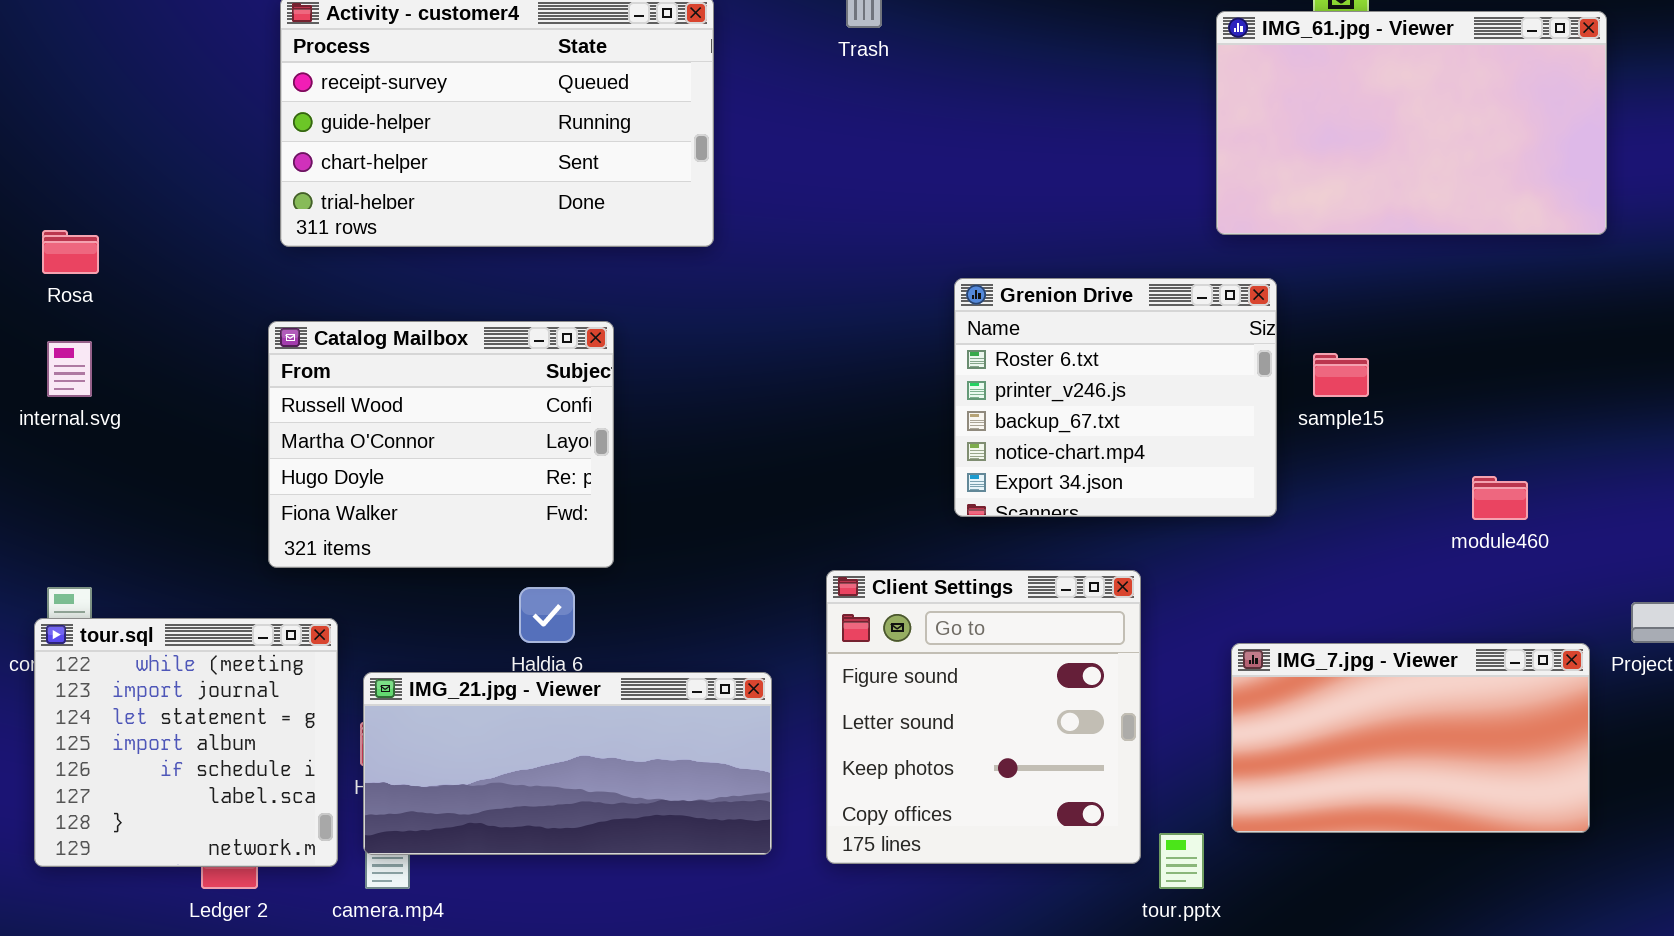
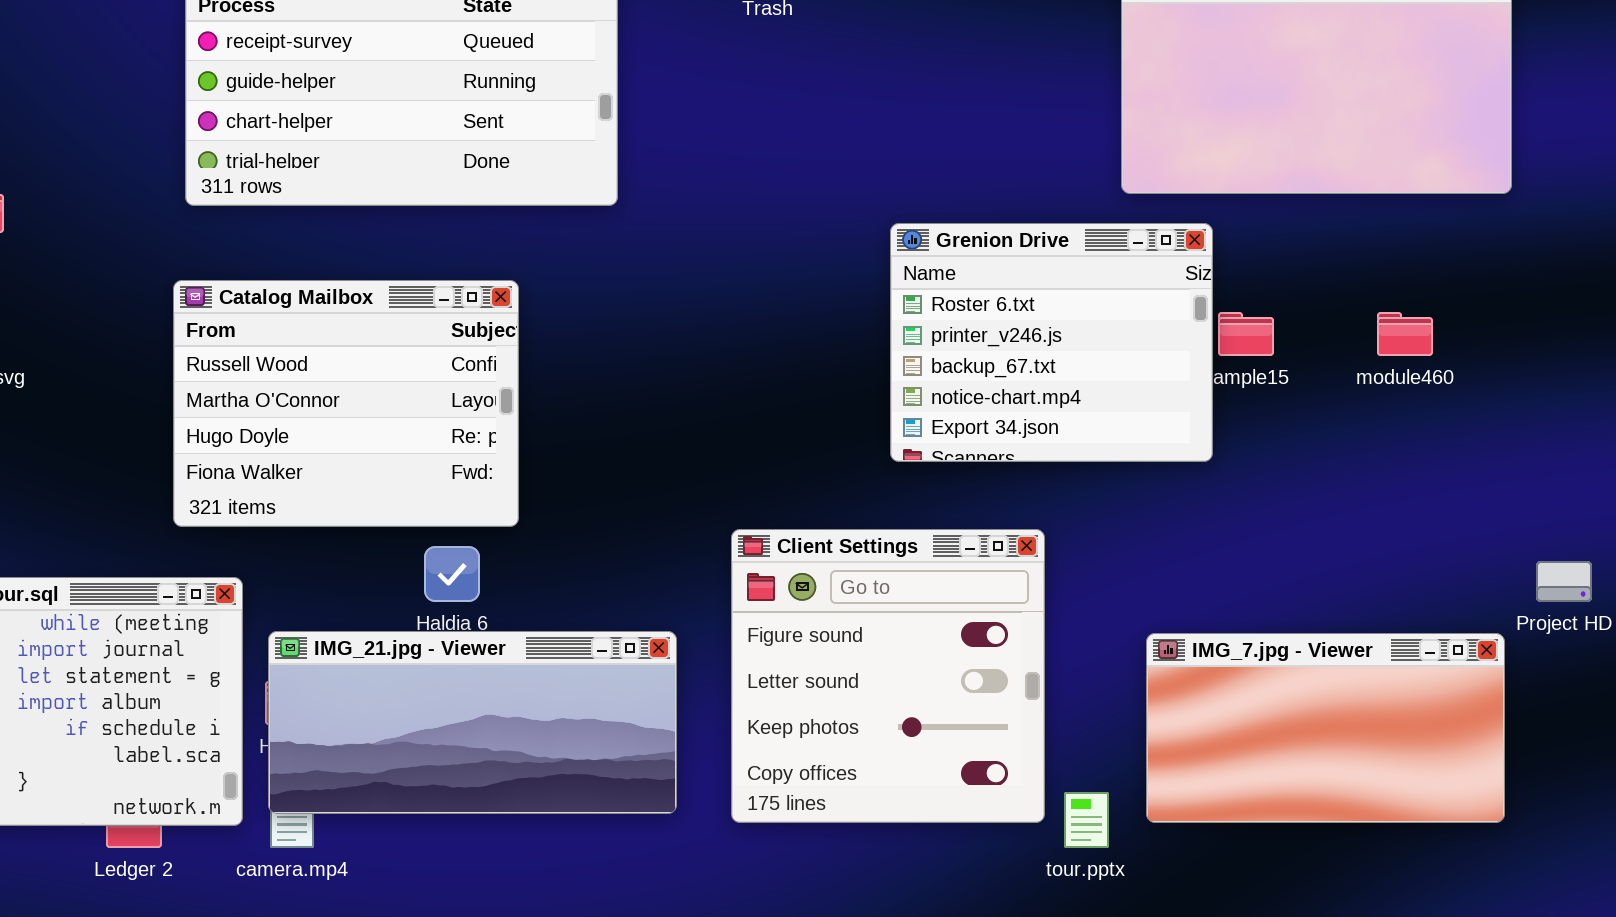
Grenion Drive: [954,278,1277,517] -> [890,223,1213,462], moved
module460: [1472,476,1528,520] -> [1377,312,1433,356], moved
IMG_7.jpg - Viewer: [1231,643,1590,833] -> [1146,633,1505,823], moved

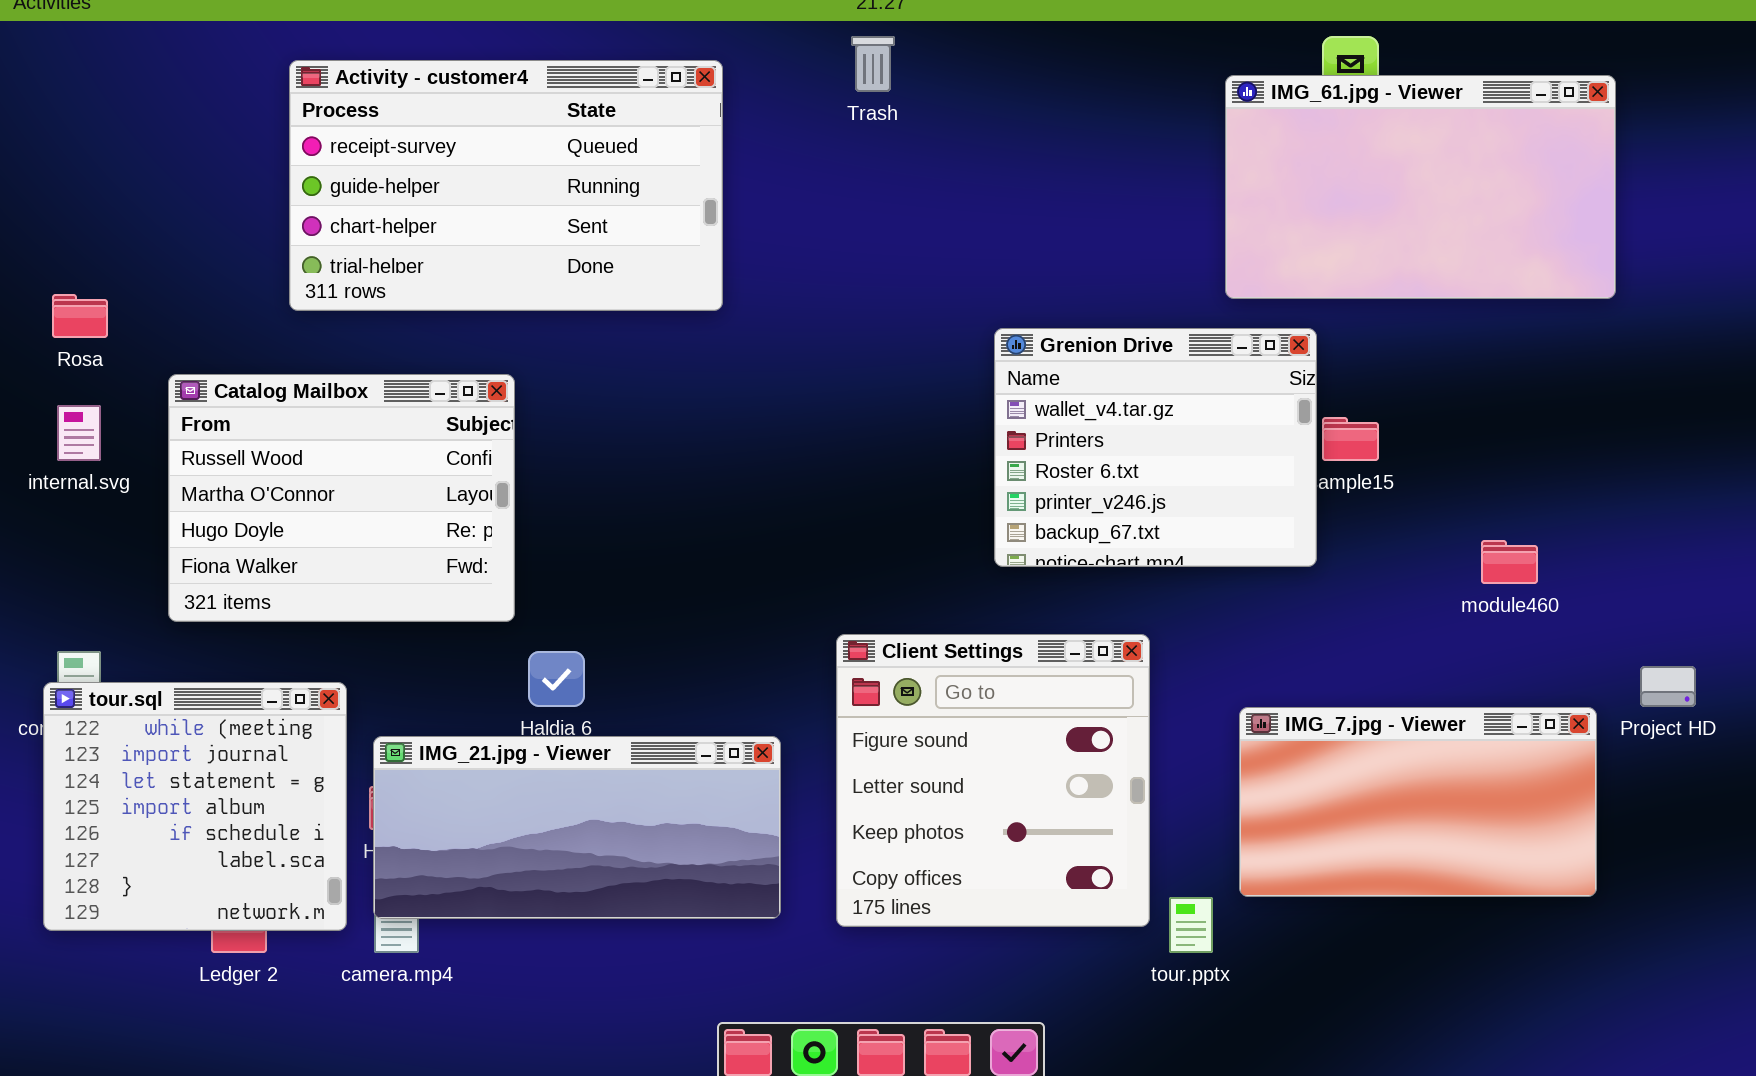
Grenion Drive: [890,223,1213,462] -> [994,328,1317,567], scrolled up 2 rows
Catalog Mailbox: [173,280,519,527] -> [168,374,515,622], moved
module460: [1377,312,1433,356] -> [1481,540,1538,584], moved
IMG_7.jpg - Viewer: [1146,633,1505,823] -> [1239,707,1597,897], moved

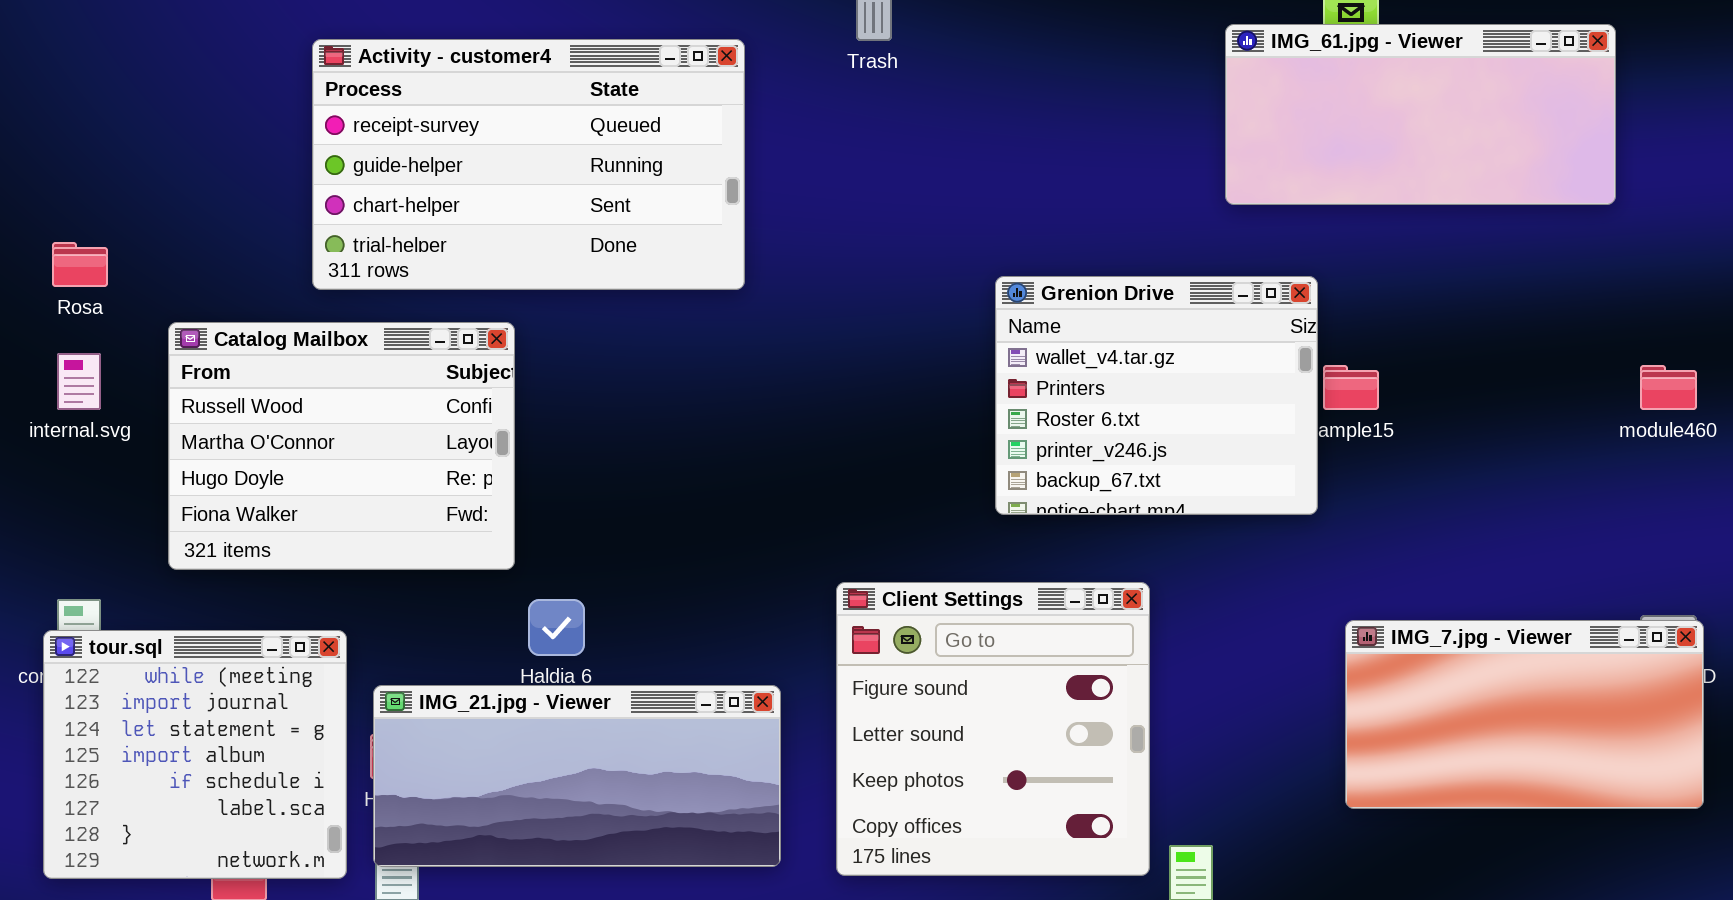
Activity - customer4: [289,60,723,311] -> [312,39,745,290], moved
IMG_61.jpg - Viewer: [1225,75,1616,299] -> [1225,24,1616,205], resized
module460: [1481,540,1538,584] -> [1640,365,1697,410], moved
IMG_7.jpg - Viewer: [1239,707,1597,897] -> [1345,620,1704,809], moved

